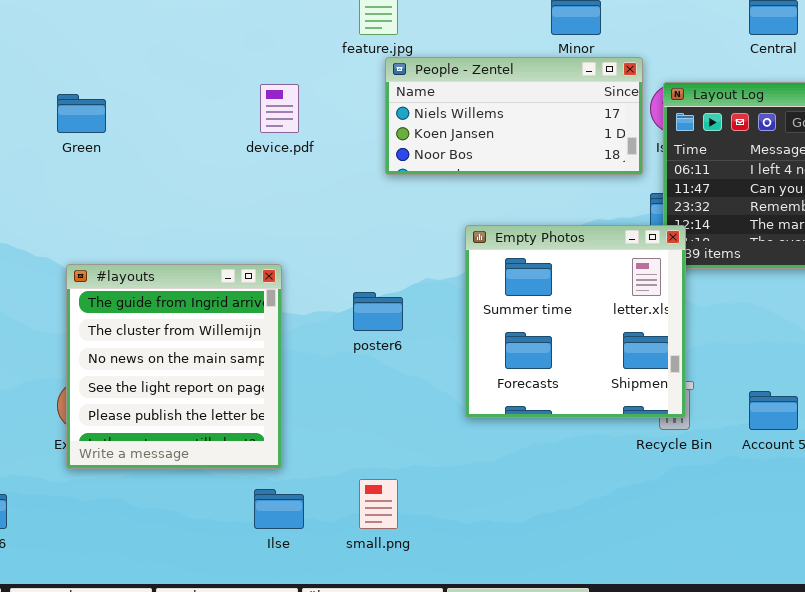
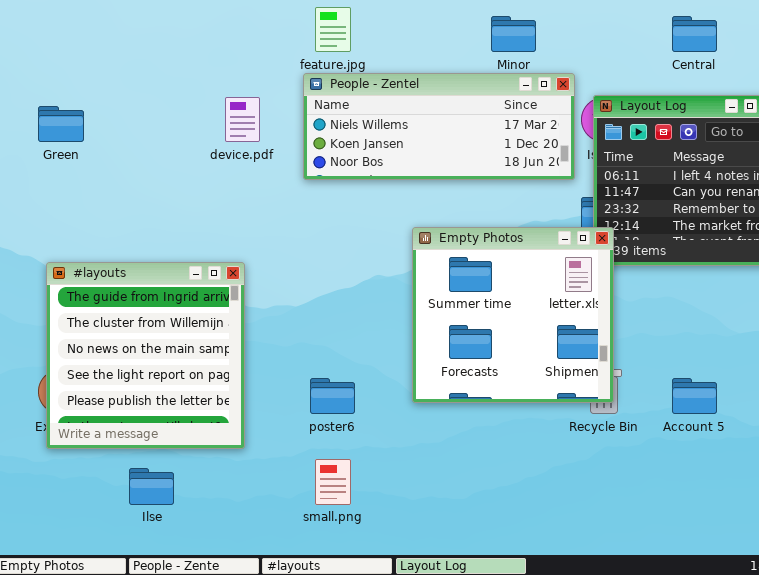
People - Zentel: [385,57,643,175] -> [303,73,575,180], resized
poster6: [353,292,403,331] -> [310,378,355,414], moved
Ilse: [254,489,304,529] -> [129,468,174,505], moved

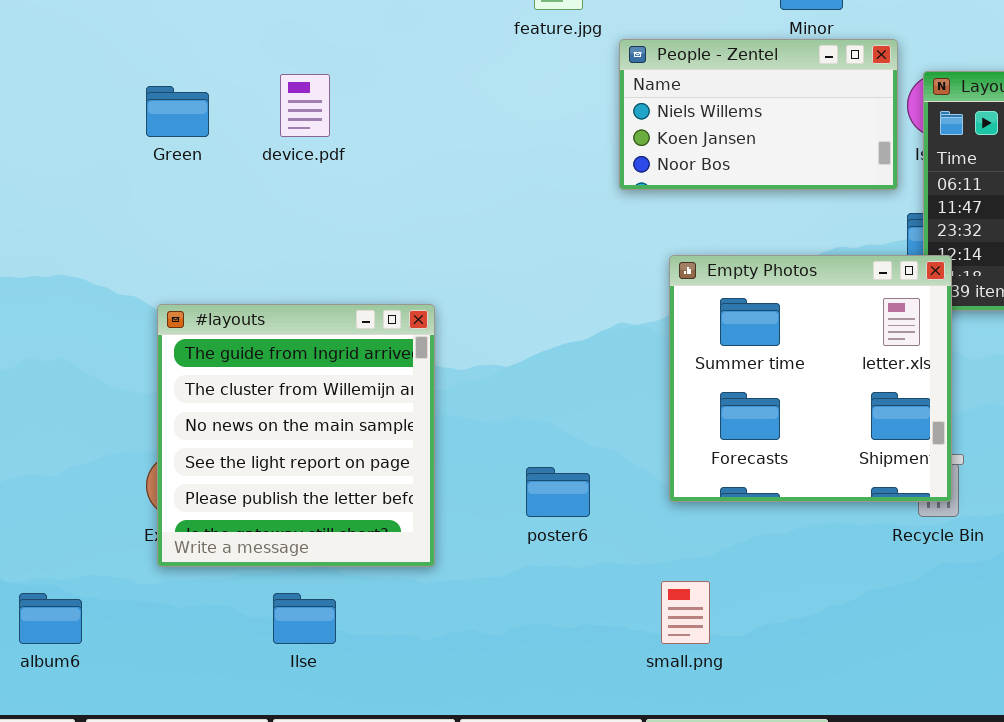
People - Zentel: [303,73,575,180] -> [619,39,898,190], resized
device.pdf: [225,97,260,142] -> [280,74,330,137], moved
small.png: [315,459,351,505] -> [661,581,710,644], moved

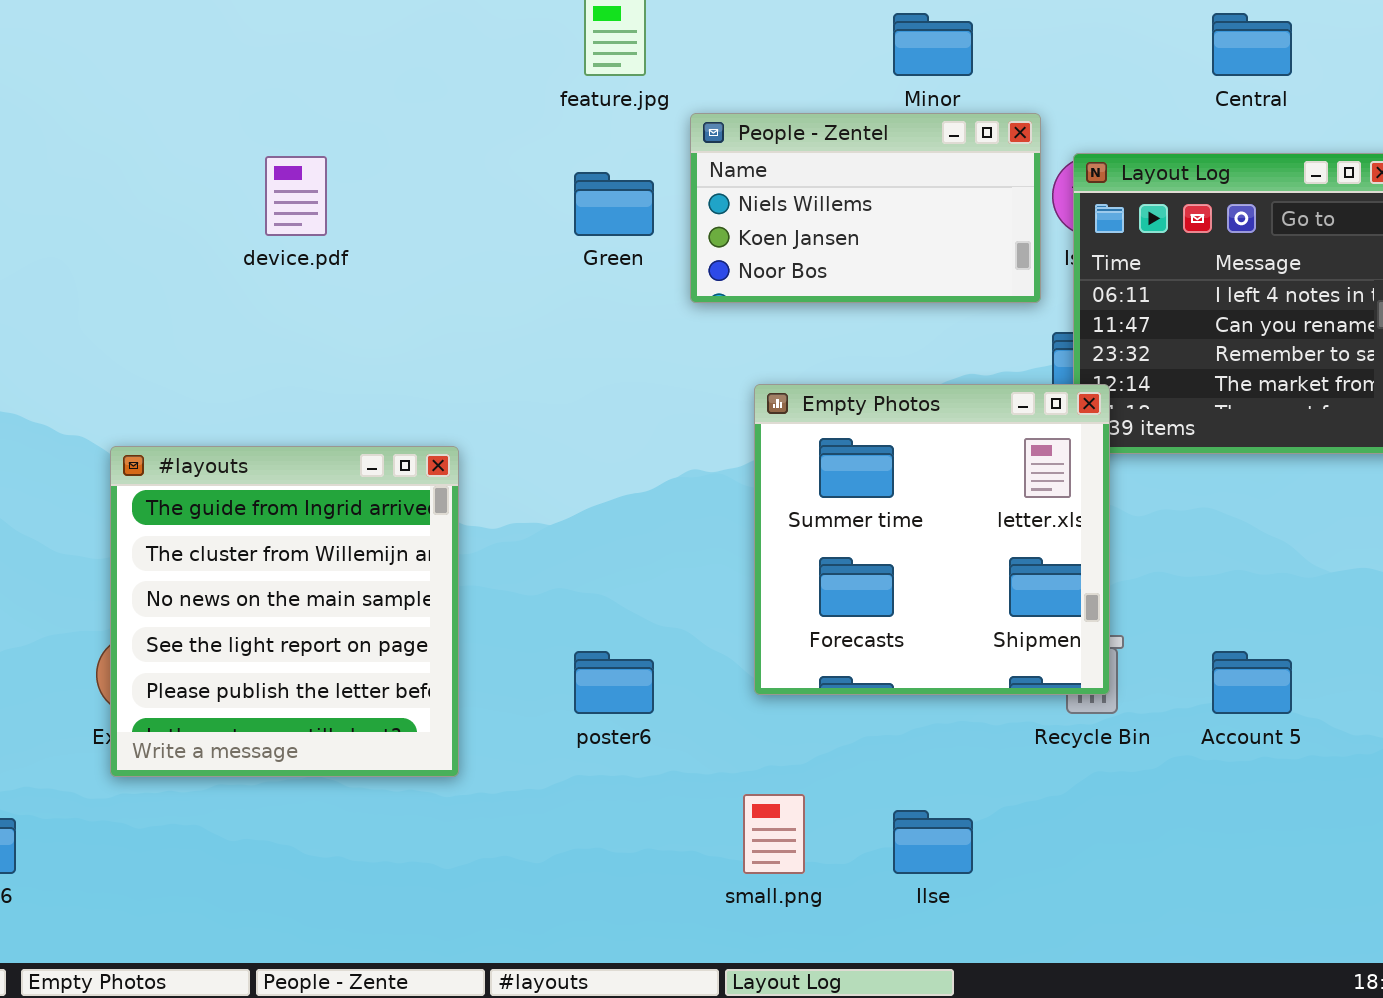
Green: [146,86,209,137] -> [574,172,654,236], moved
Ilse: [273,593,336,644] -> [893,810,973,874], moved

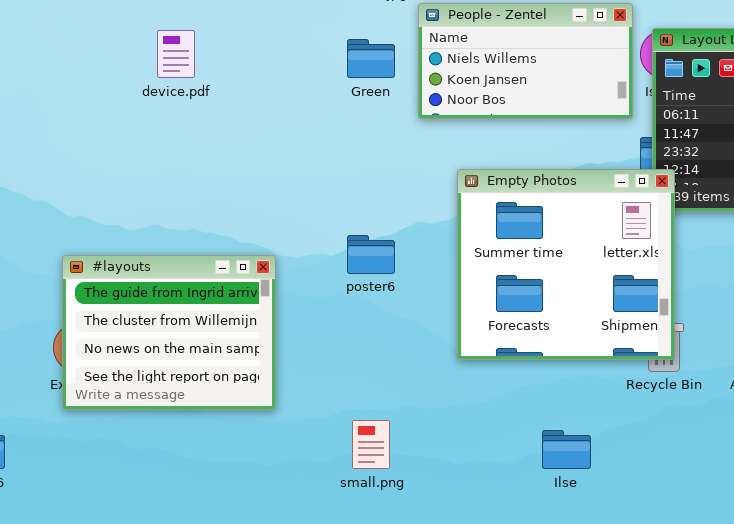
#layouts: [110,446,459,777] -> [62,255,276,410], resized
poster6: [574,651,654,714] -> [347,235,395,274], moved
small.png: [743,794,805,874] -> [352,420,390,469], moved

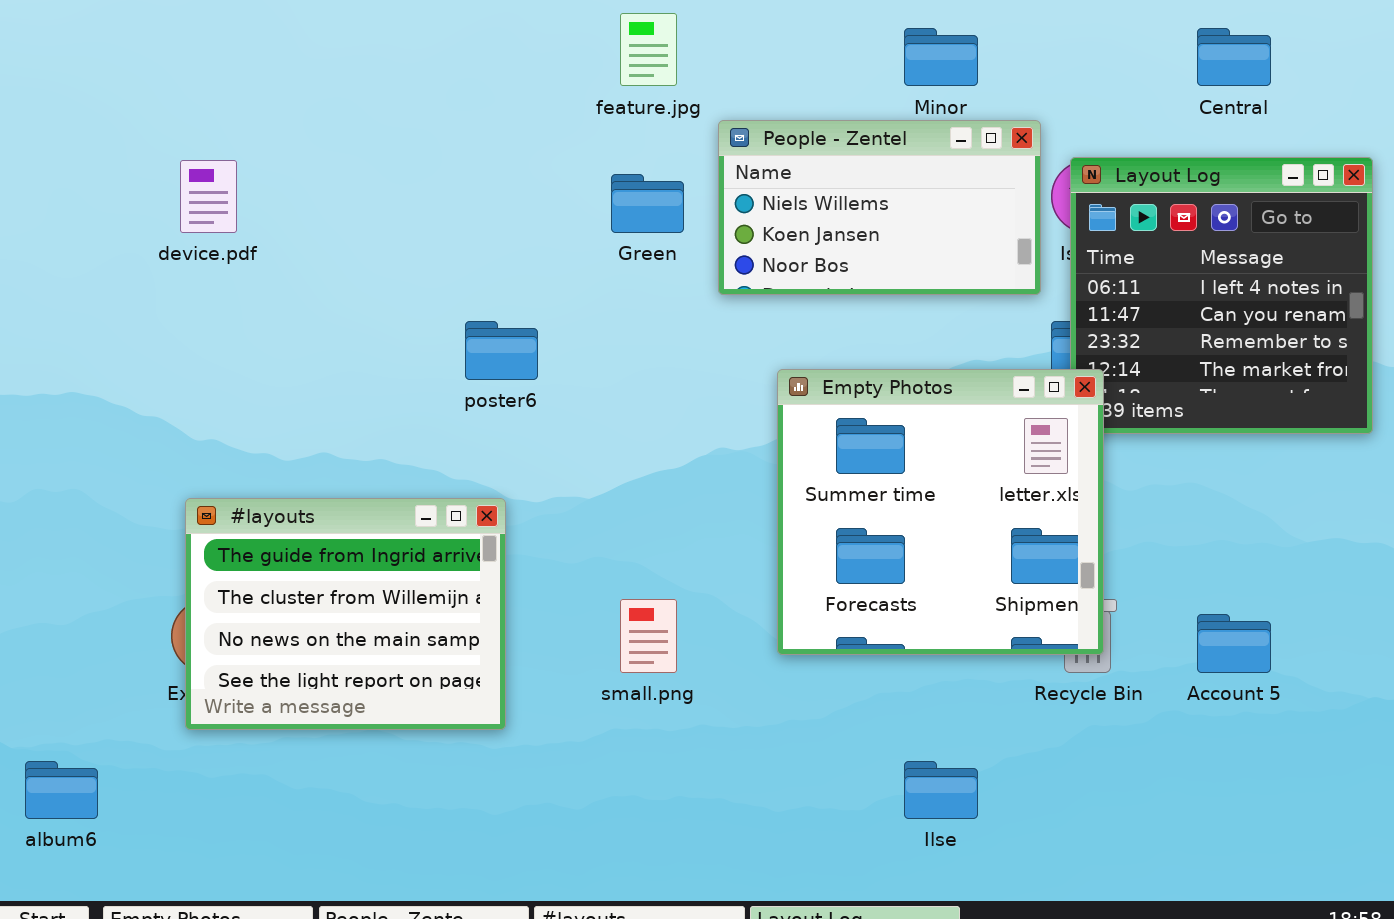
device.pdf: [157,30,195,78] -> [180,160,237,233], moved
poster6: [347,235,395,274] -> [465,321,538,380], moved
small.png: [352,420,390,469] -> [620,599,677,673], moved

